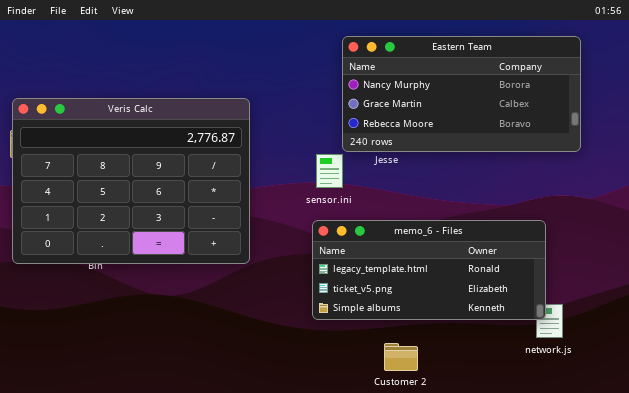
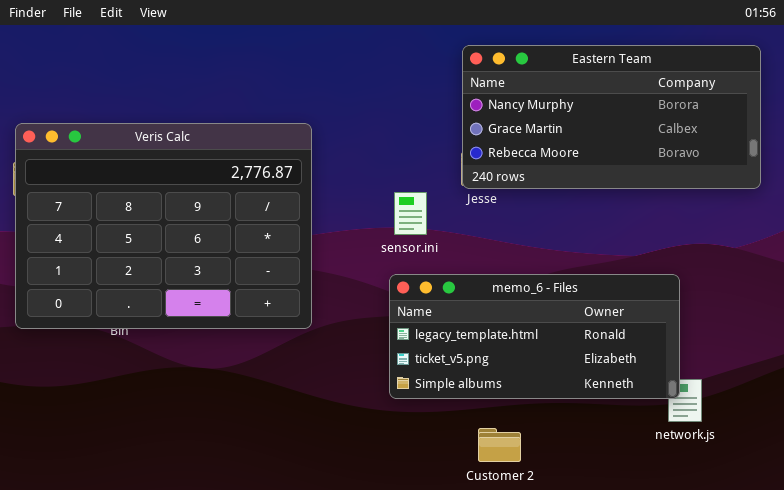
Eastern Team: [342,36,581,152] -> [462,45,761,189], moved

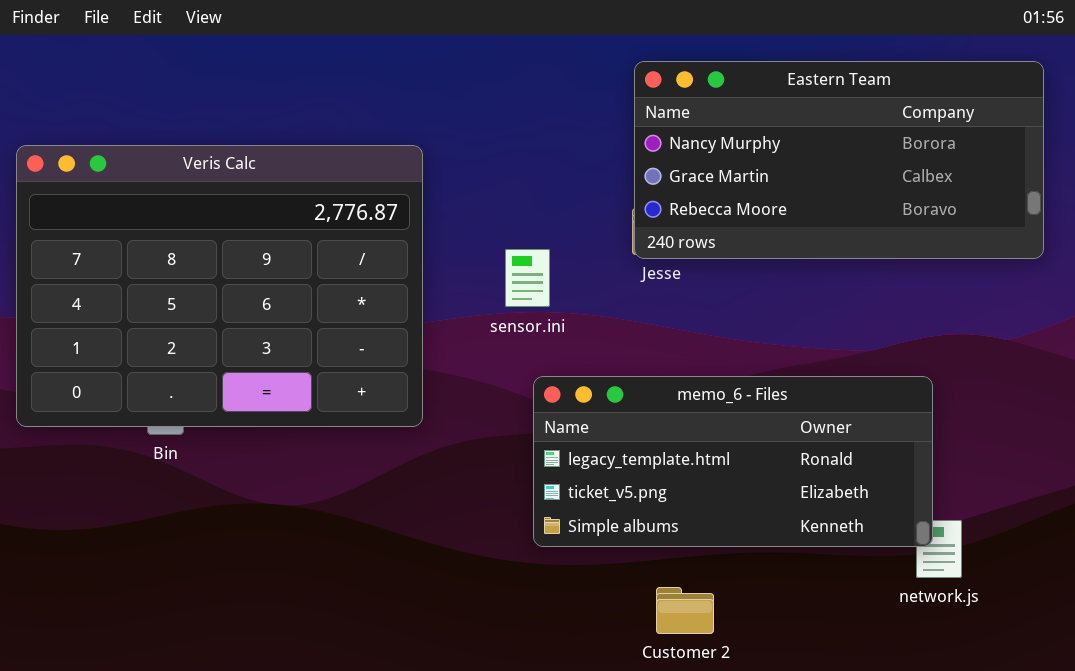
Veris Calc: [15,123,312,329] -> [16,145,423,427], moved
sensor.ini: [394,192,427,235] -> [505,249,550,307], moved

